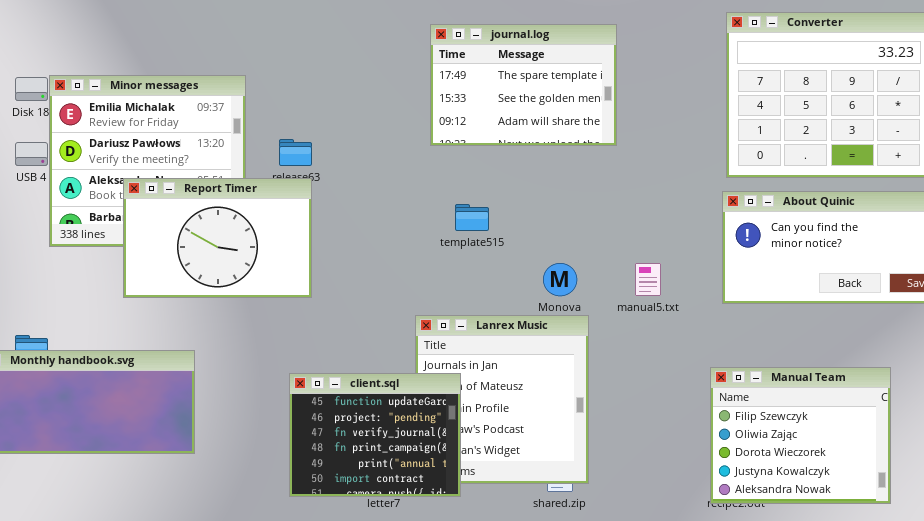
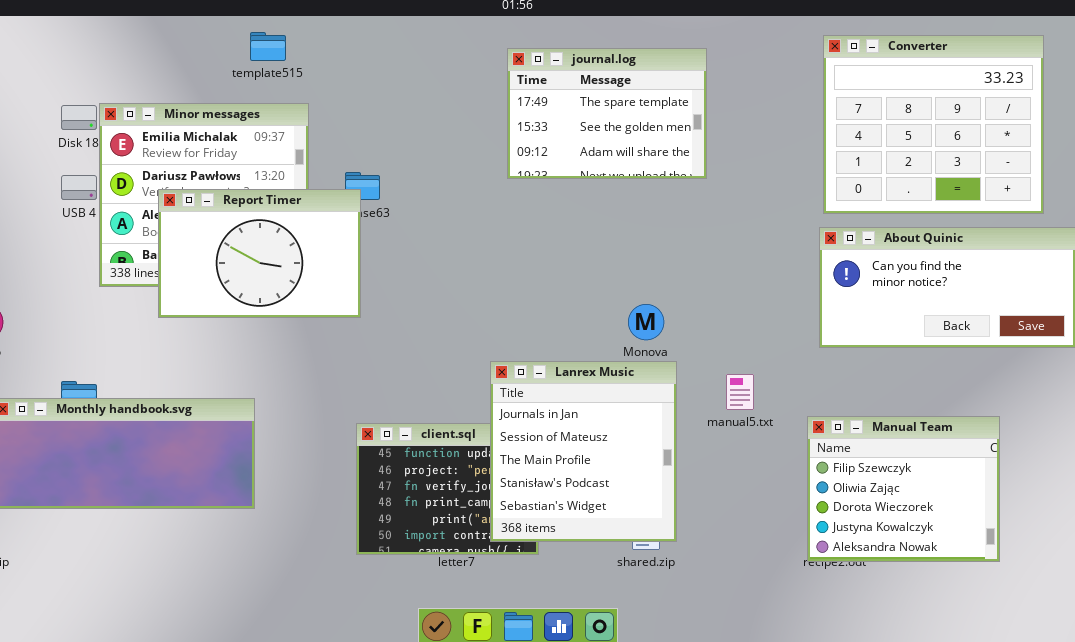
Report Timer: [123,178,312,298] -> [158,189,361,318], moved
template515: [455,204,489,231] -> [250,32,286,61], moved
manual5.txt: [635,263,661,296] -> [726,374,754,410], moved
Lanrex Music: [415,315,589,484] -> [490,361,677,542], raised

